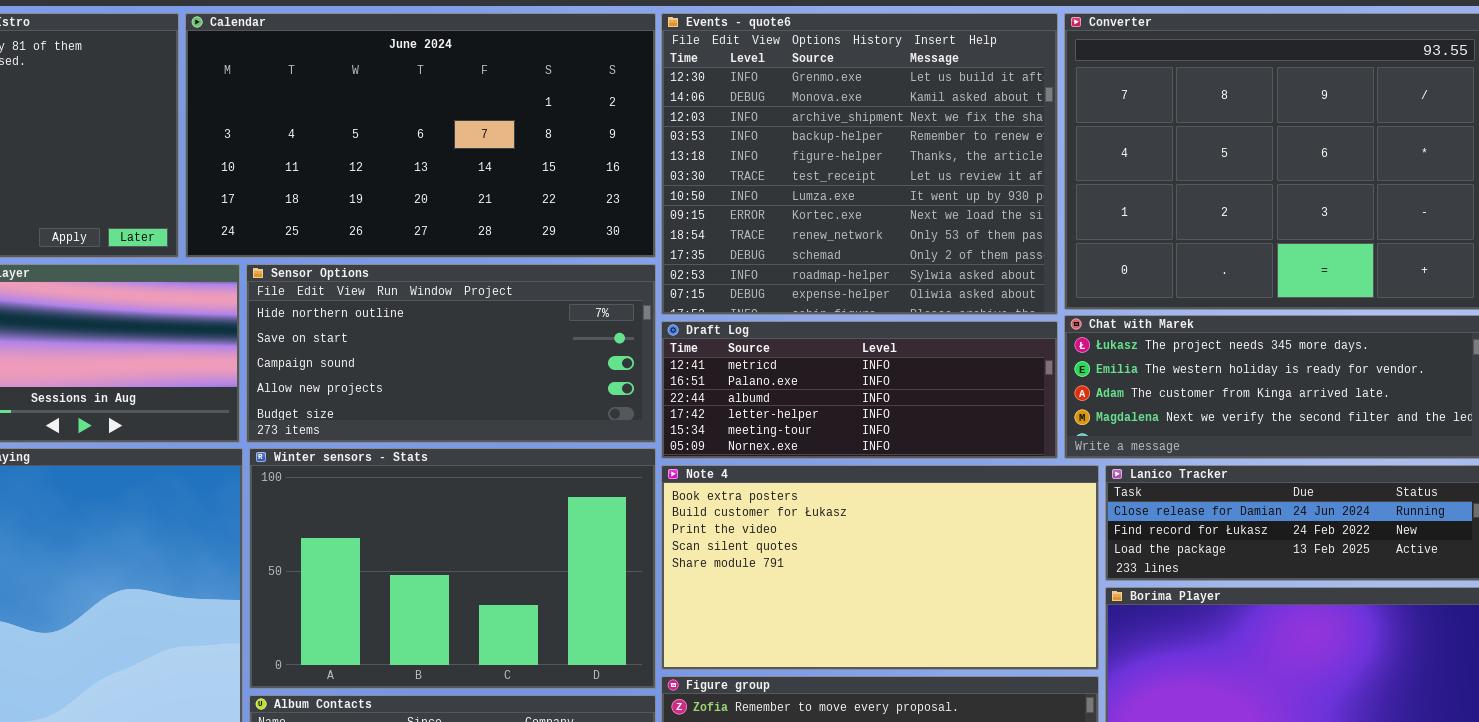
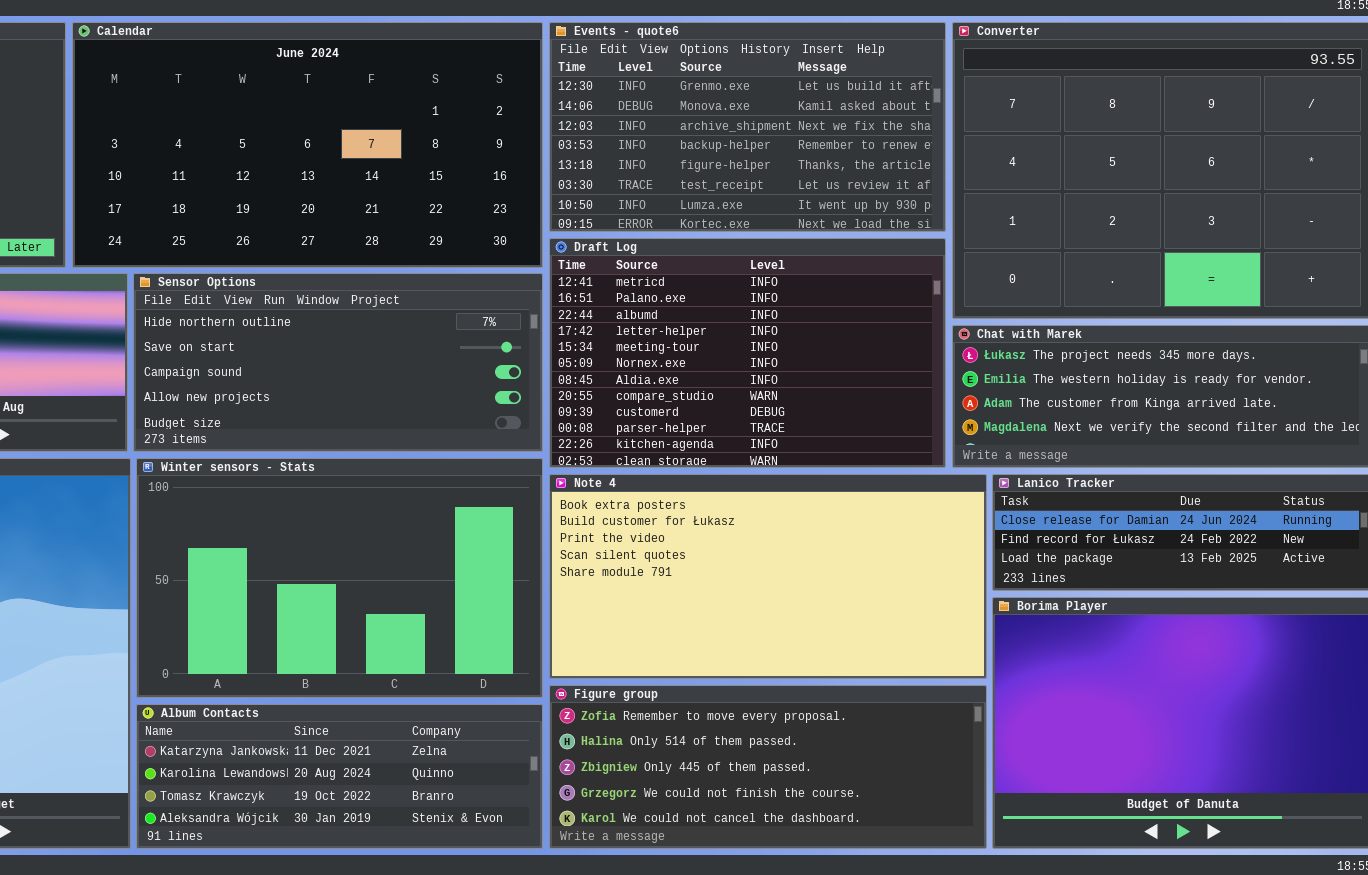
Events - quote6: [661,13,1058,315] -> [549,22,946,232], resized
Draft Log: [661,321,1058,459] -> [549,238,946,468], resized

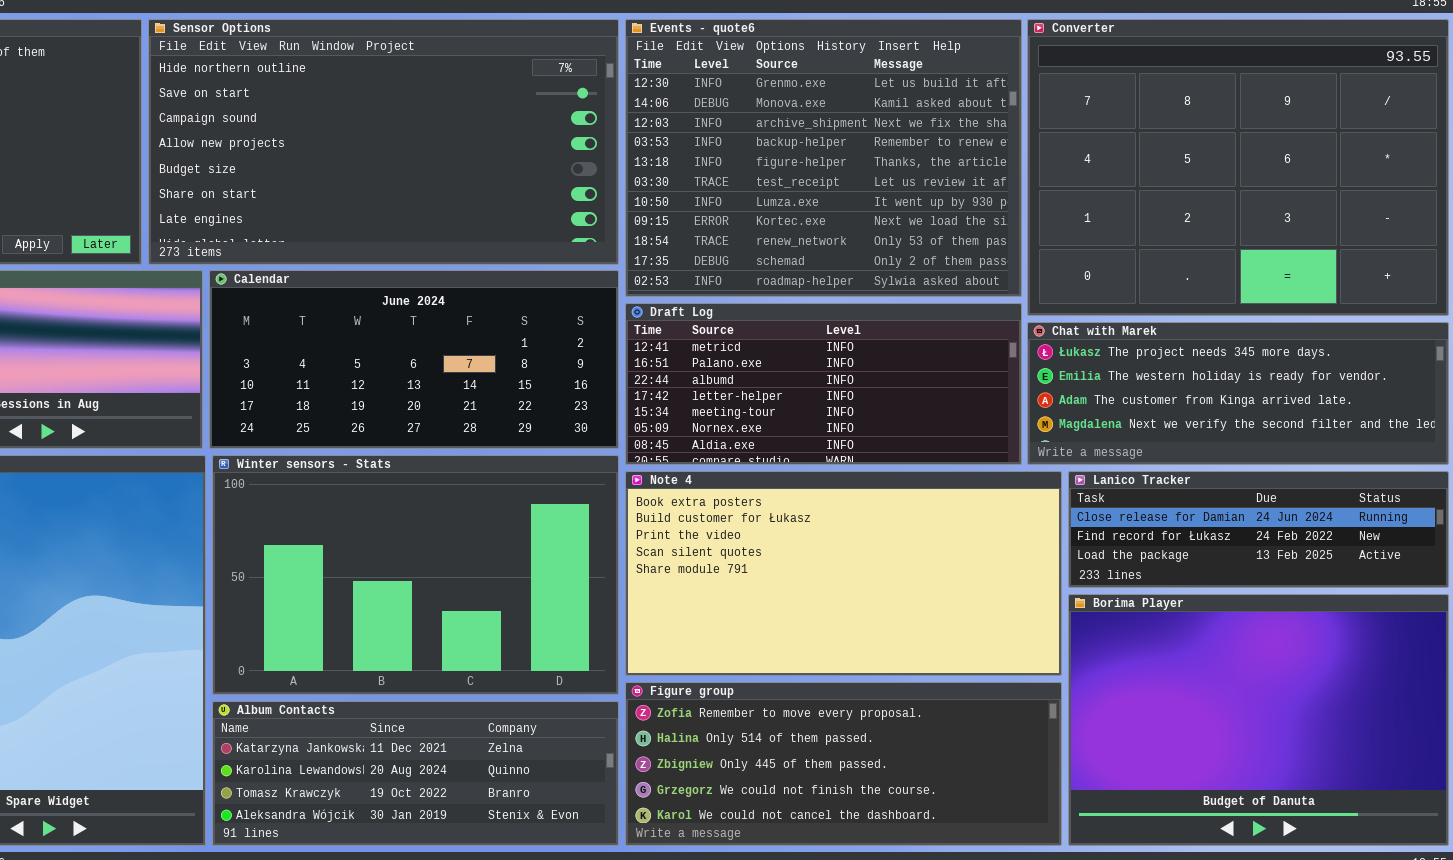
Calendar: [72,22,543,268] -> [209,270,619,449], moved, resized
Events - quote6: [549,22,946,232] -> [625,19,1022,297], resized
Draft Log: [549,238,946,468] -> [625,303,1022,465], resized
Sensor Options: [133,273,543,452] -> [148,19,619,265], moved, resized

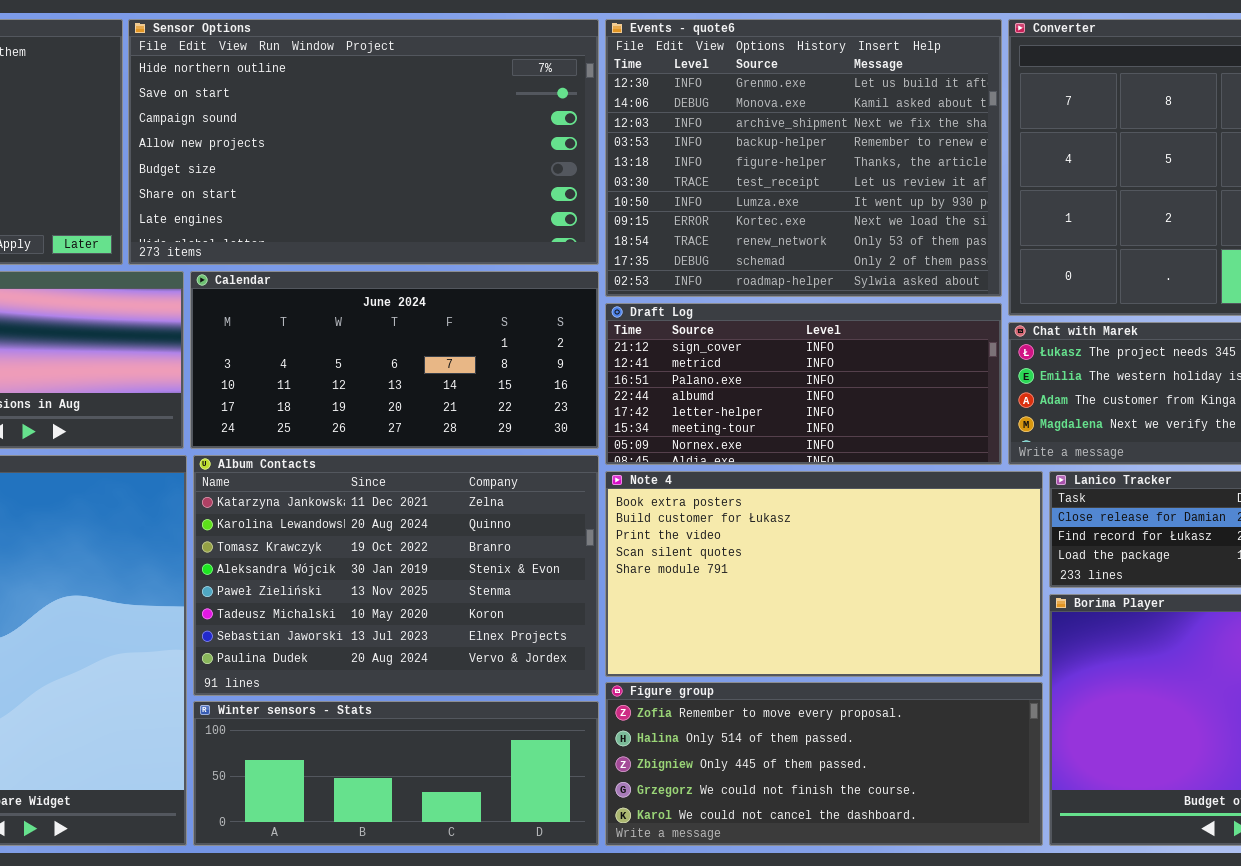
Draft Log: [625,303,1022,465] -> [605,303,1002,465], scrolled up 1 row
Winter sensors - Stats: [212,455,619,695] -> [193,701,599,846], moved, resized
Album Contacts: [212,701,619,846] -> [193,455,599,696], moved, resized

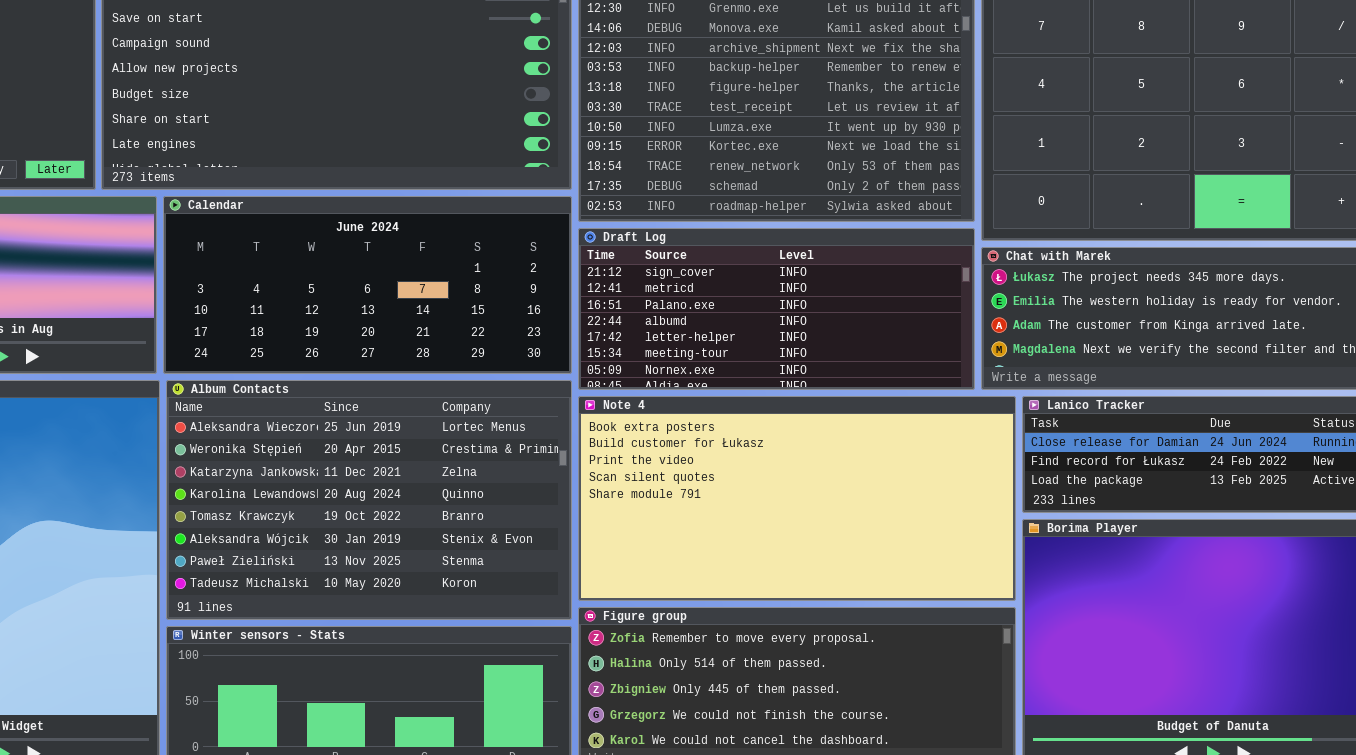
Album Contacts: [193,455,599,696] -> [166,380,572,620], scrolled up 2 rows

